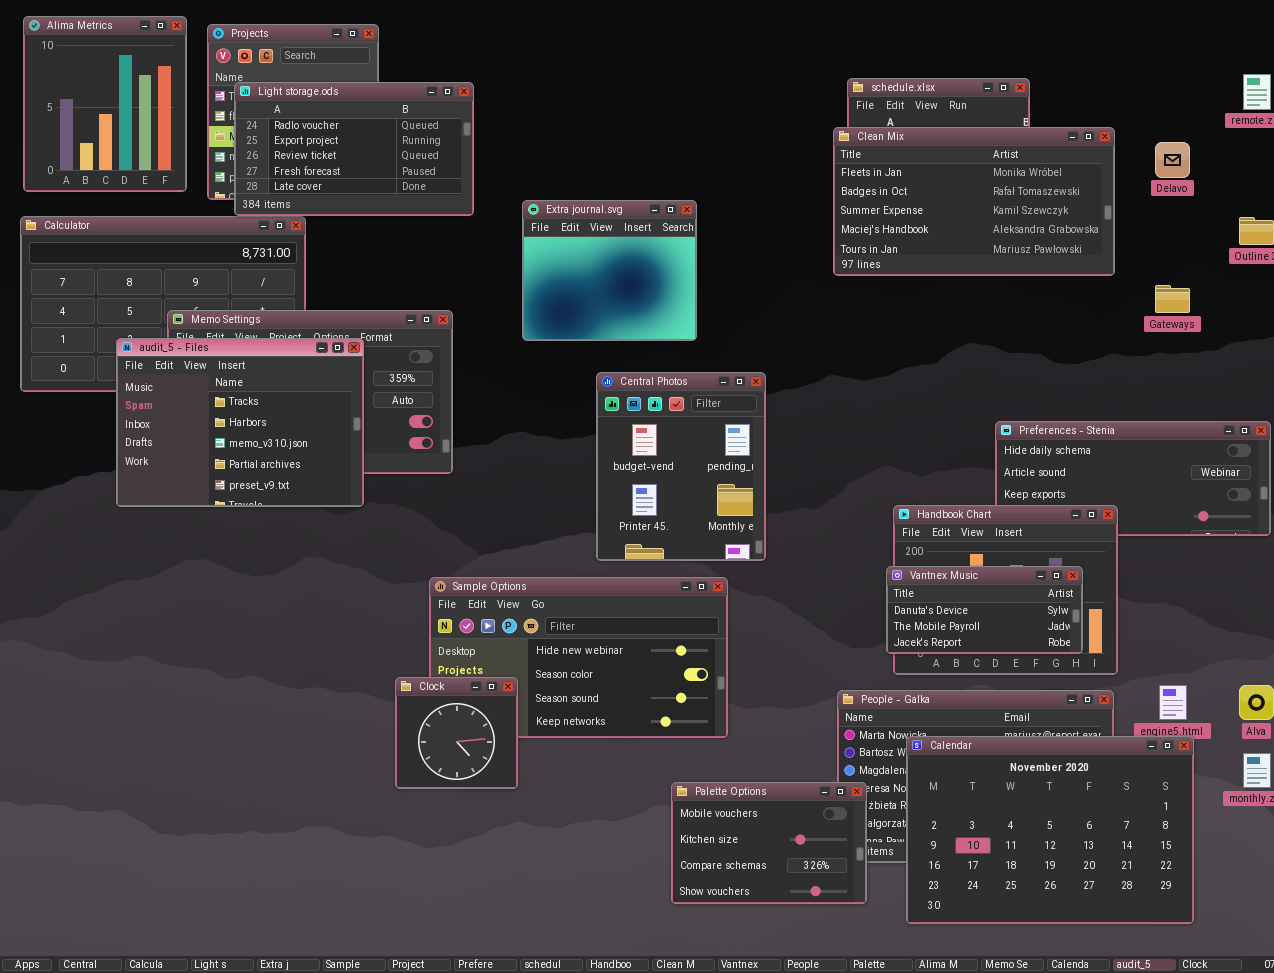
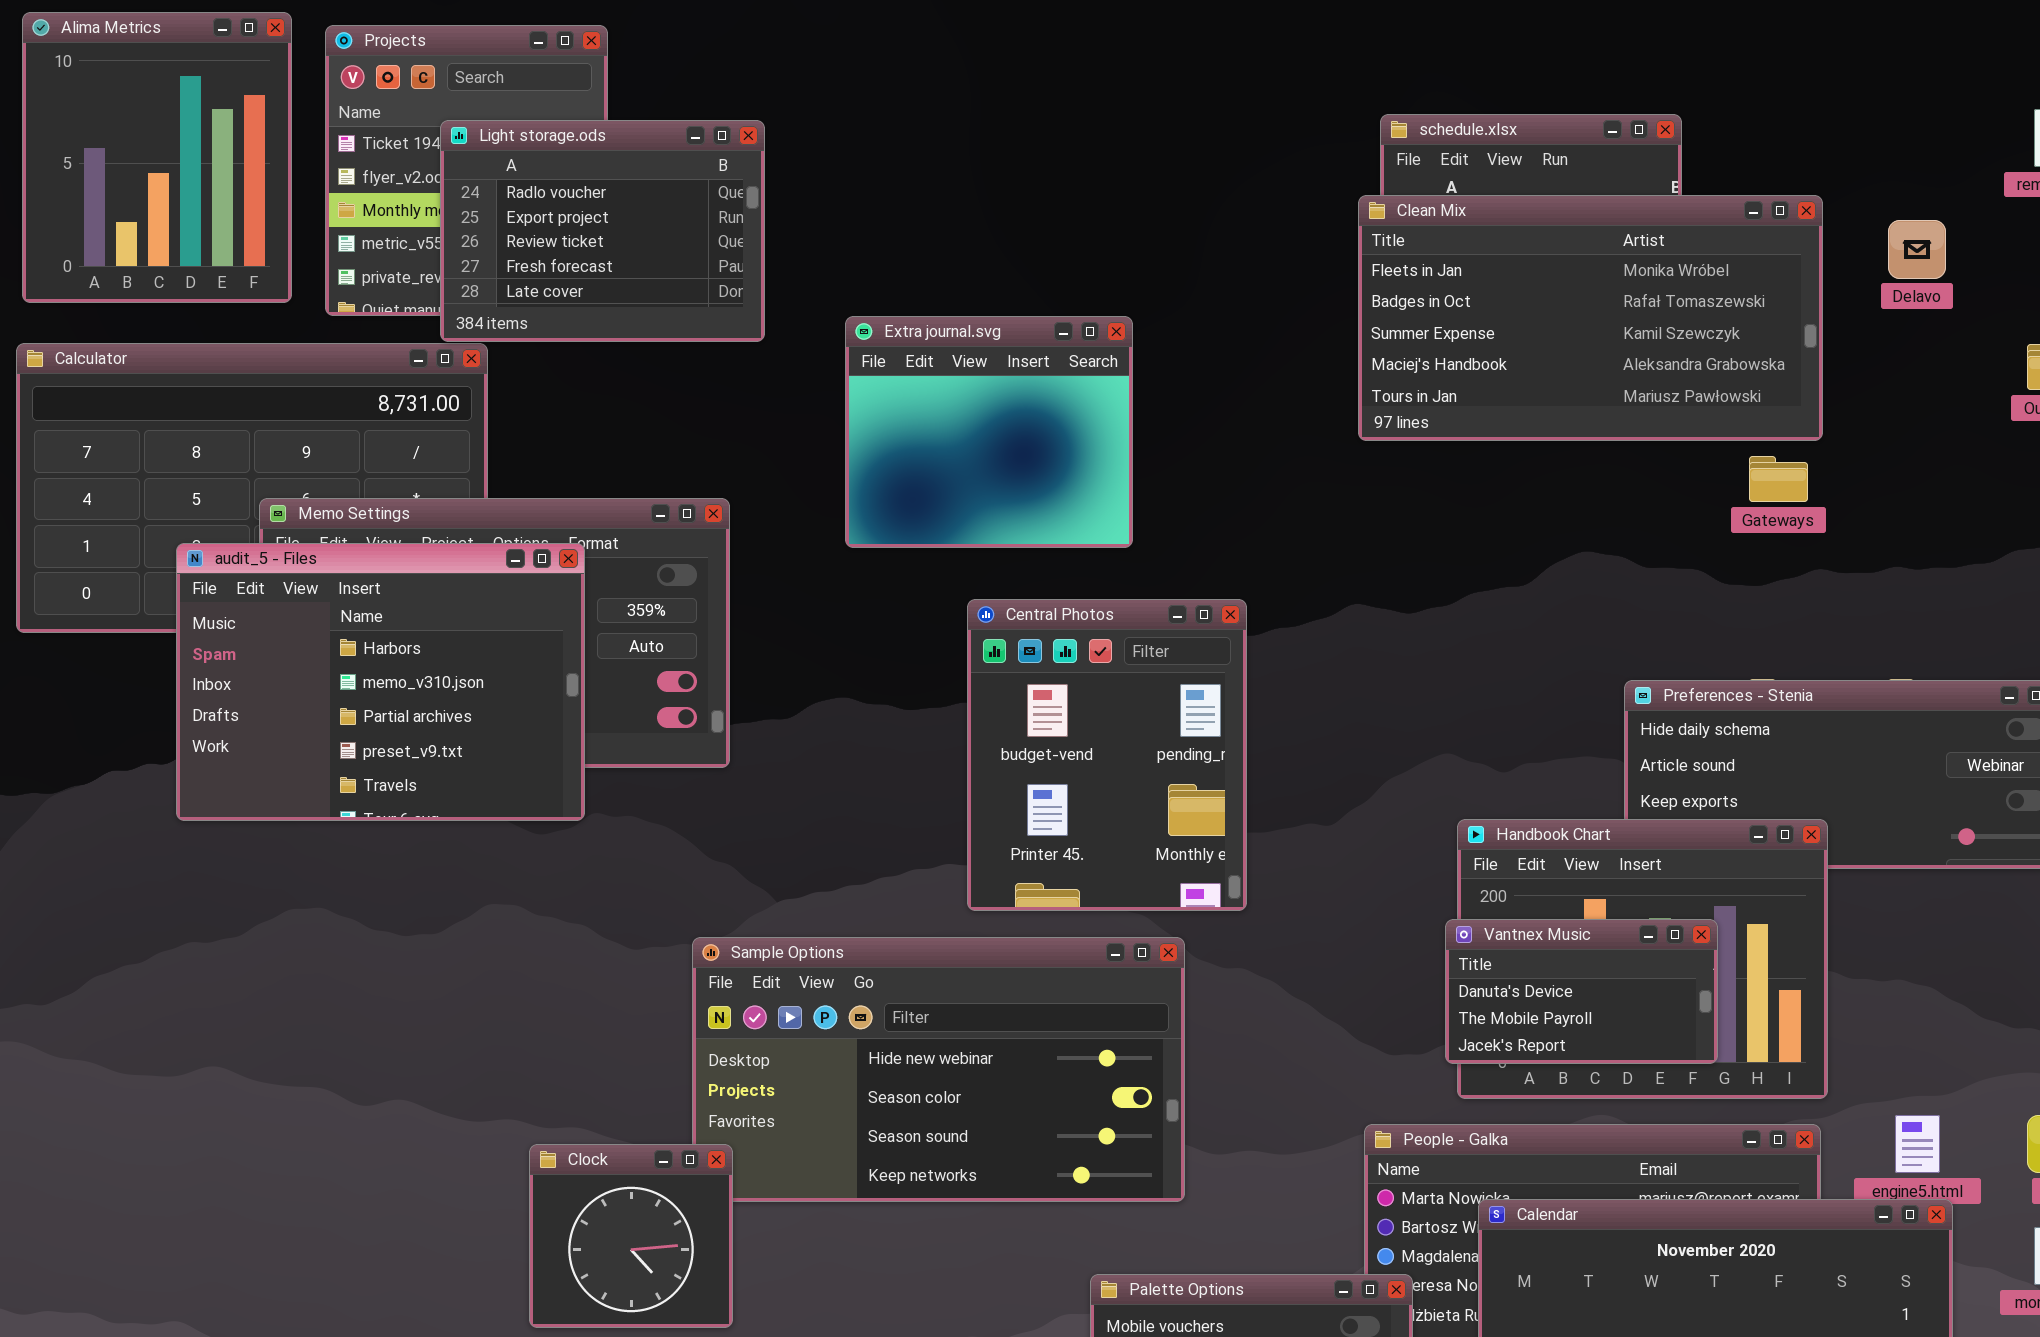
Light storage.ods: [234,82,474,216] -> [440,120,765,342], resized
Gateways: [1155,285,1190,313] -> [1749,456,1808,502], moved
audit_5 - Files: [116,338,364,507] -> [176,543,585,821], scrolled down 1 row
Vantnex Music: [886,566,1083,654] -> [1445,919,1718,1064], resized
Clock: [395,677,518,789] -> [529,1144,733,1328], moved

